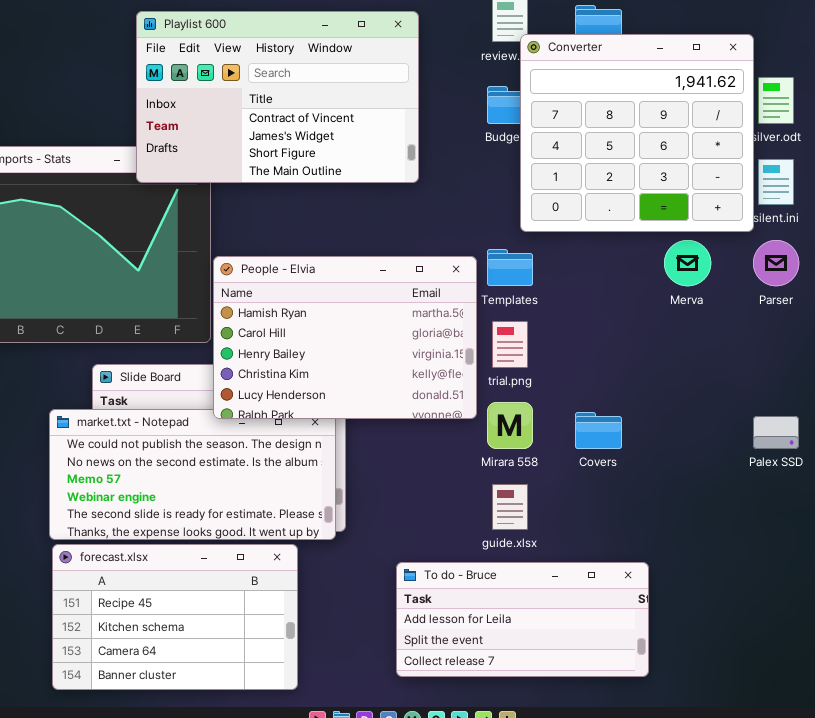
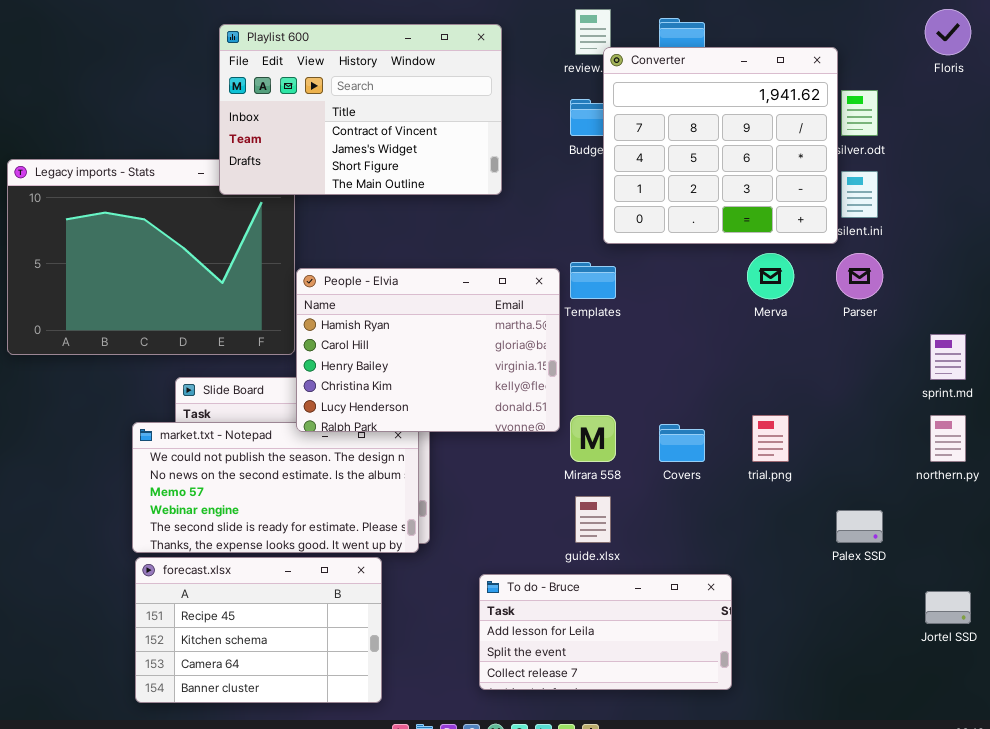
trial.png: [492,321,528,368] -> [752,415,789,462], moved
Palex SSD: [753,416,799,449] -> [836,510,883,543], moved

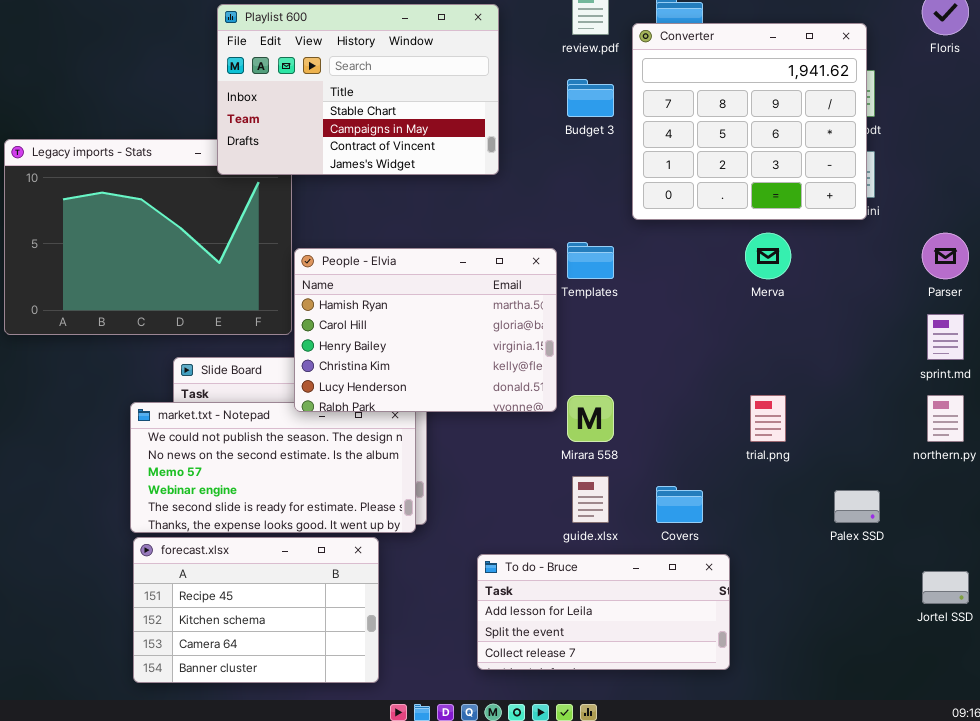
Playlist 600: [219,24,502,195] -> [217,4,499,175], scrolled up 2 rows
Converter: [603,47,838,244] -> [632,23,867,220], moved
Parser: [836,253,883,299] -> [922,233,969,279], moved
Covers: [659,424,705,462] -> [656,486,703,523], moved

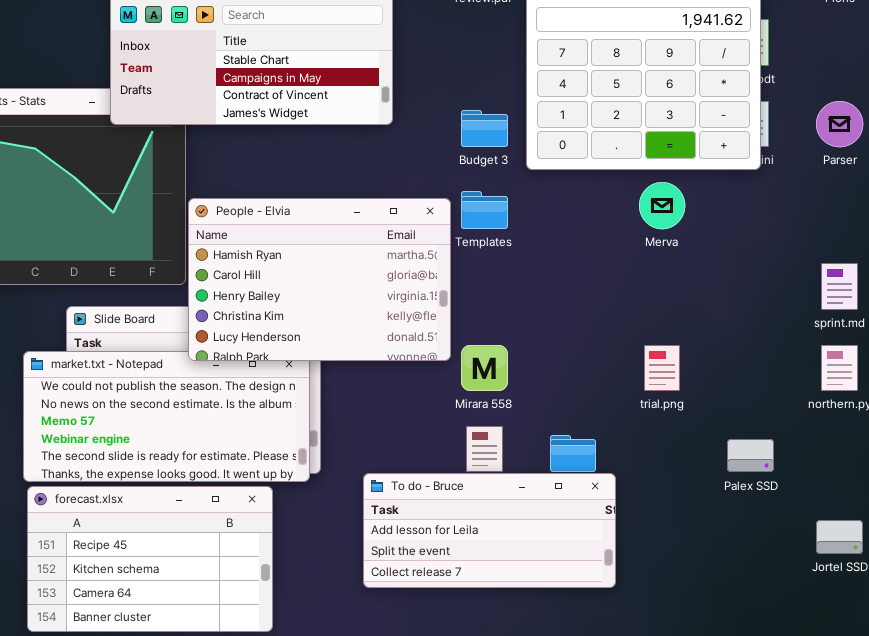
Budget 3: [567,79,614,117] -> [461,110,508,147], moved
Parser: [922,233,969,279] -> [816,101,863,147], moved
To do - Bruce: [477,554,730,670] -> [363,473,616,588], moved

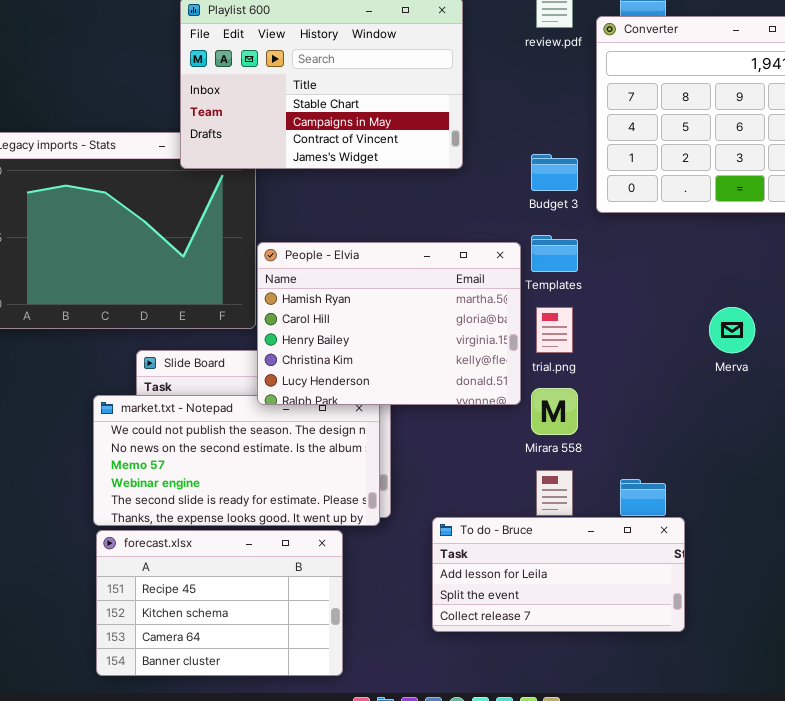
Merva: [639,182,685,229] -> [709,307,755,353], moved
trial.png: [644,345,680,391] -> [536,307,573,353], moved

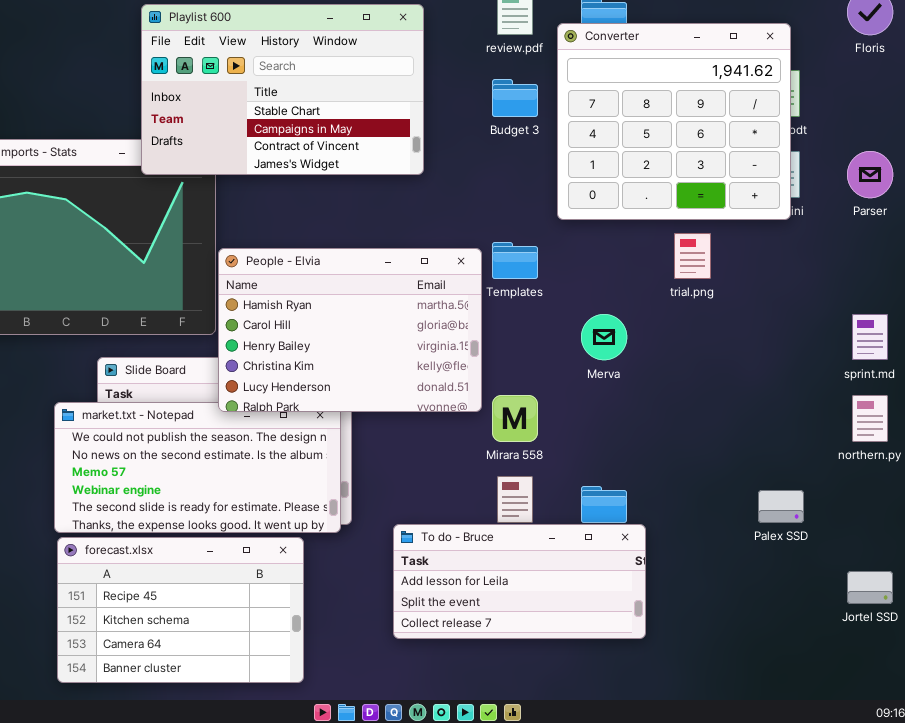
Budget 3: [531,154,578,191] -> [492,79,538,117], moved
trial.png: [536,307,573,353] -> [674,233,711,279], moved
Merva: [709,307,755,353] -> [581,314,627,360], moved

